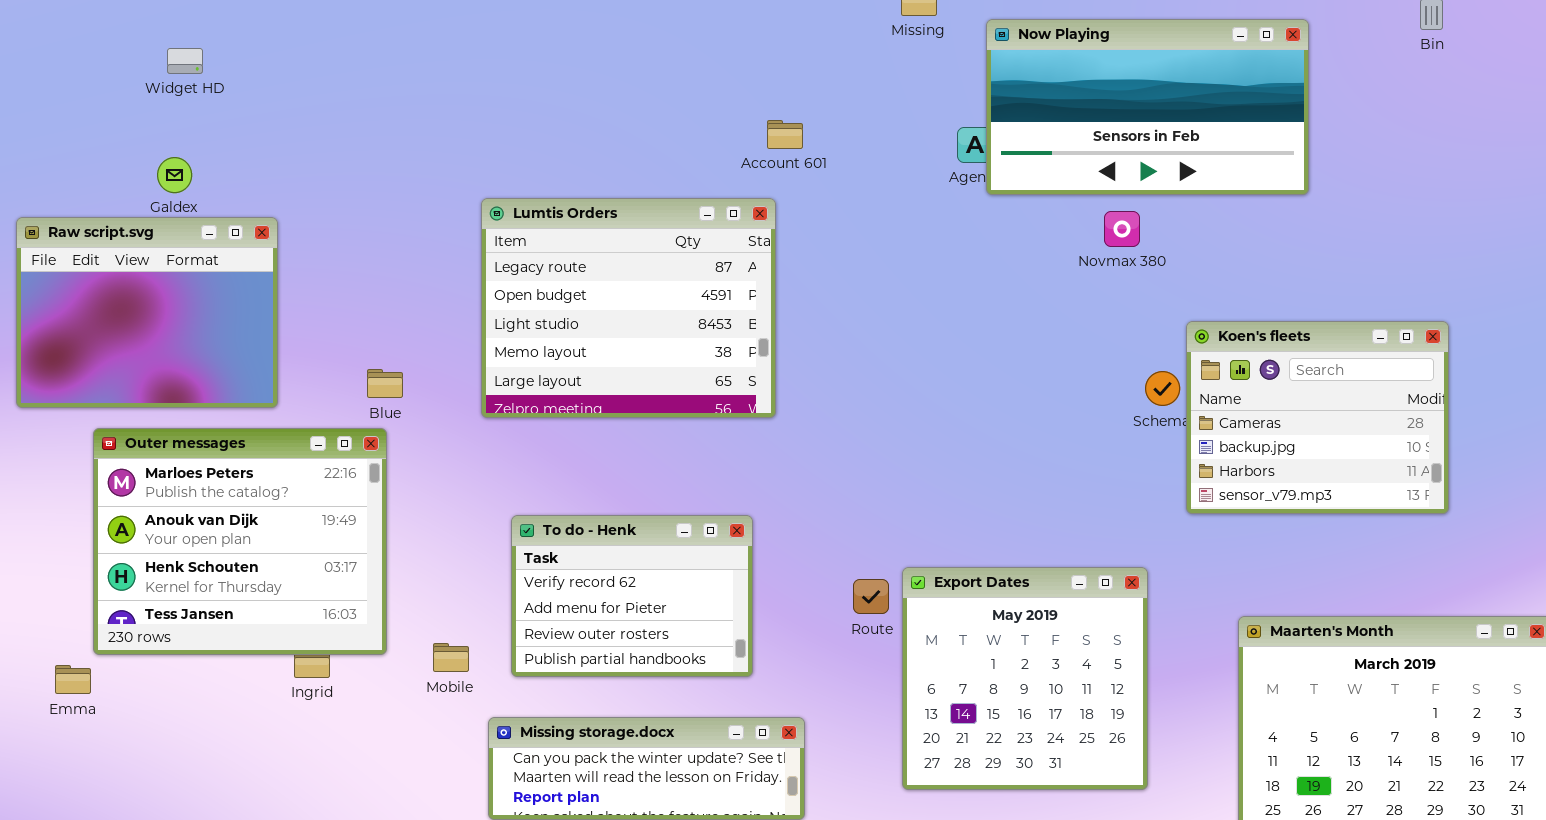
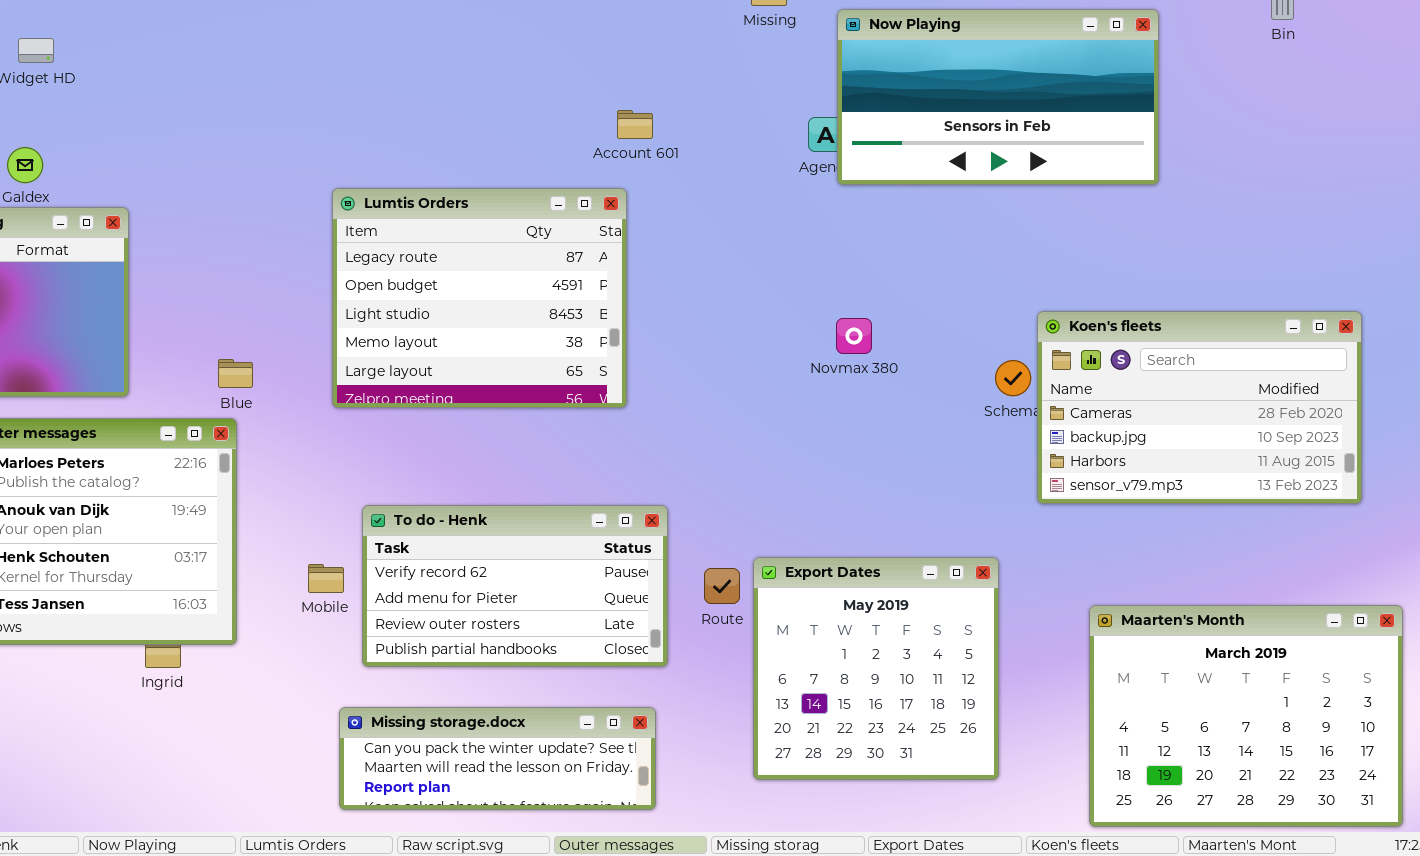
Novmax 380: [1104,211,1140,247] -> [836,318,872,354], moved
Koen's fleets: [1186,321,1449,514] -> [1037,311,1362,504], resized
To do - Henk: [511,515,753,677] -> [362,505,668,667], resized
Mobile: [433,643,469,672] -> [308,564,344,593], moved

